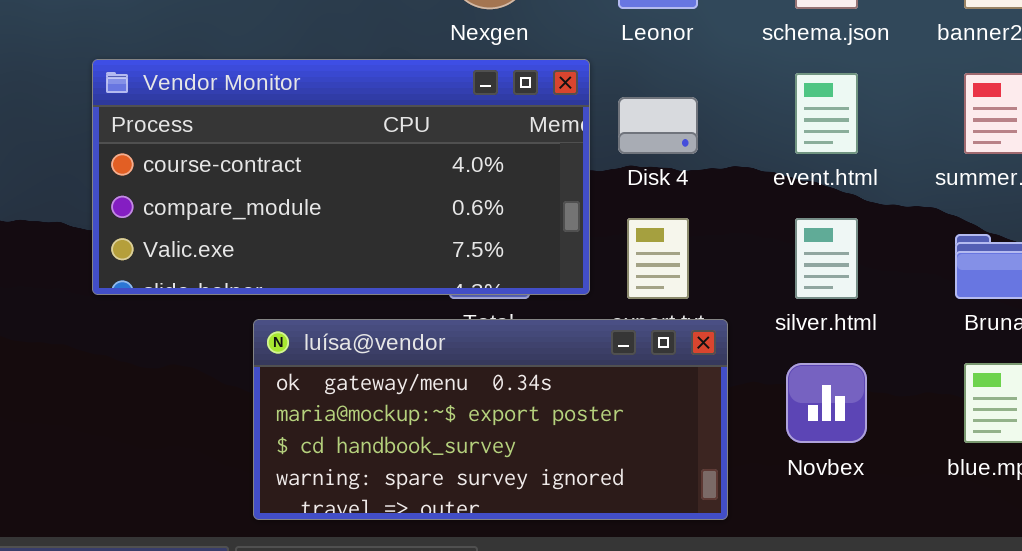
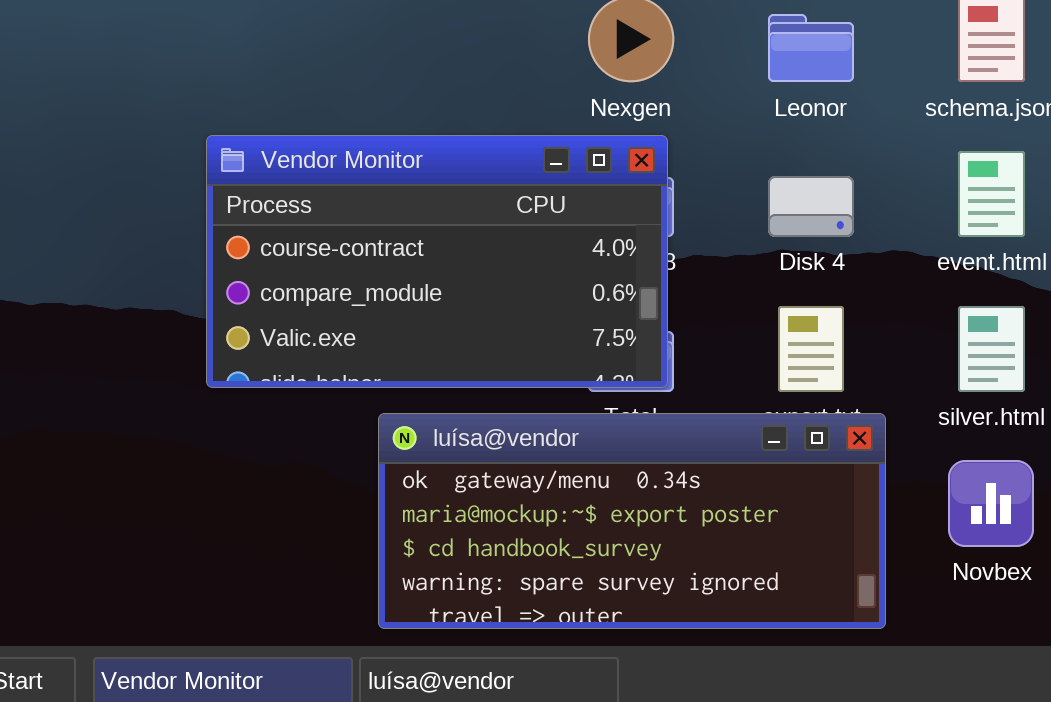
Vendor Monitor: [92,59,590,295] -> [206,135,668,388], resized

